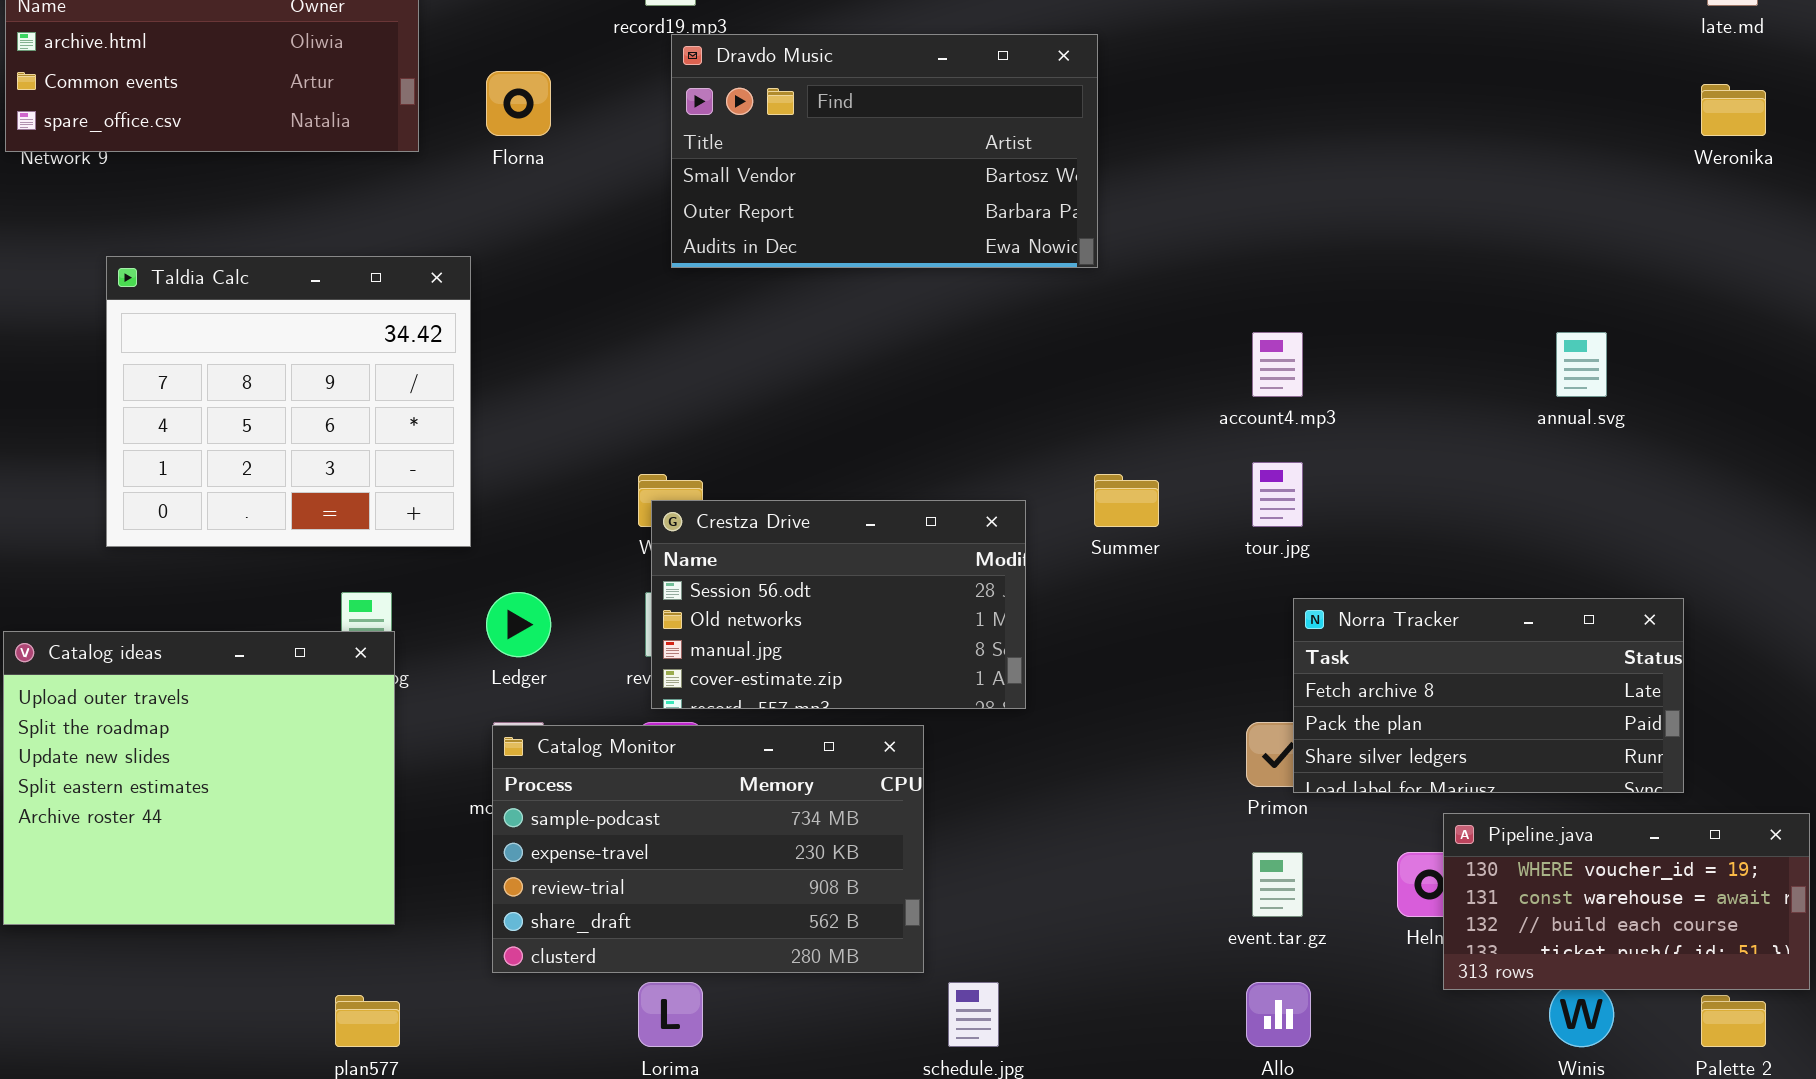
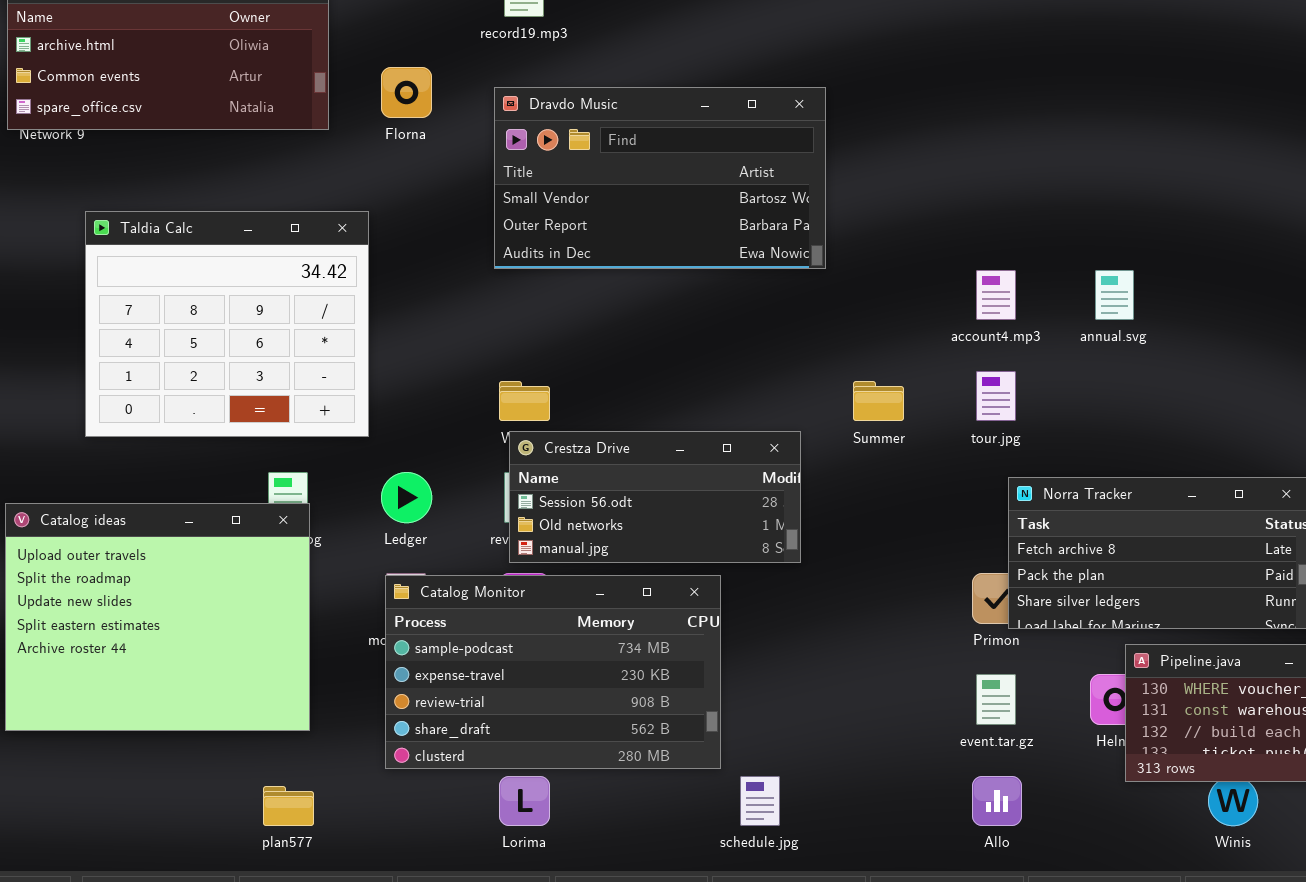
Dravdo Music: [671,34,1098,268] -> [494,87,826,269], moved
annual.svg: [1556,332,1607,397] -> [1095,270,1134,320], moved
Crestza Drive: [651,500,1026,709] -> [509,431,801,563], resized

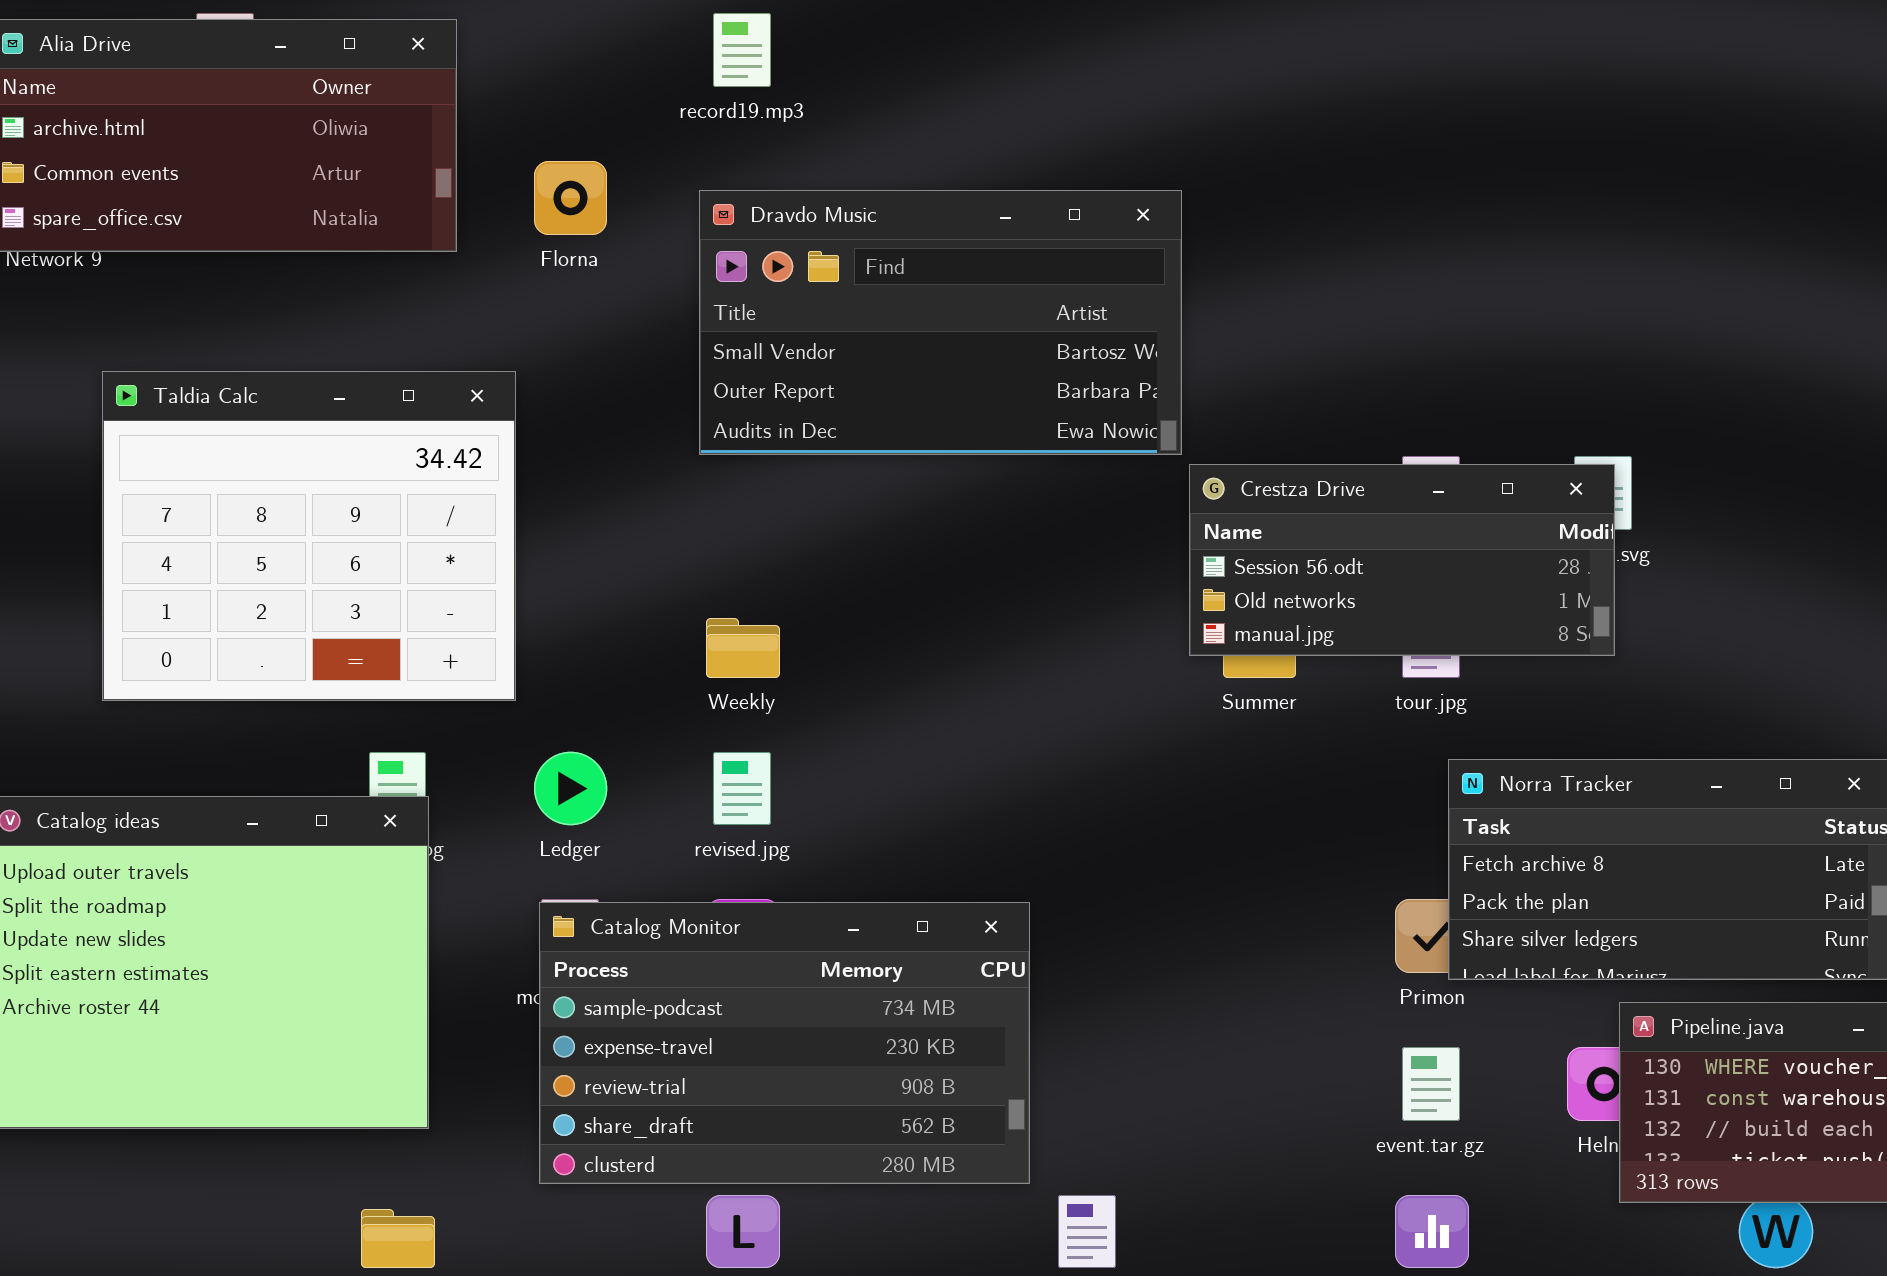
Crestza Drive: [509,431,801,563] -> [1189,464,1615,656], moved

